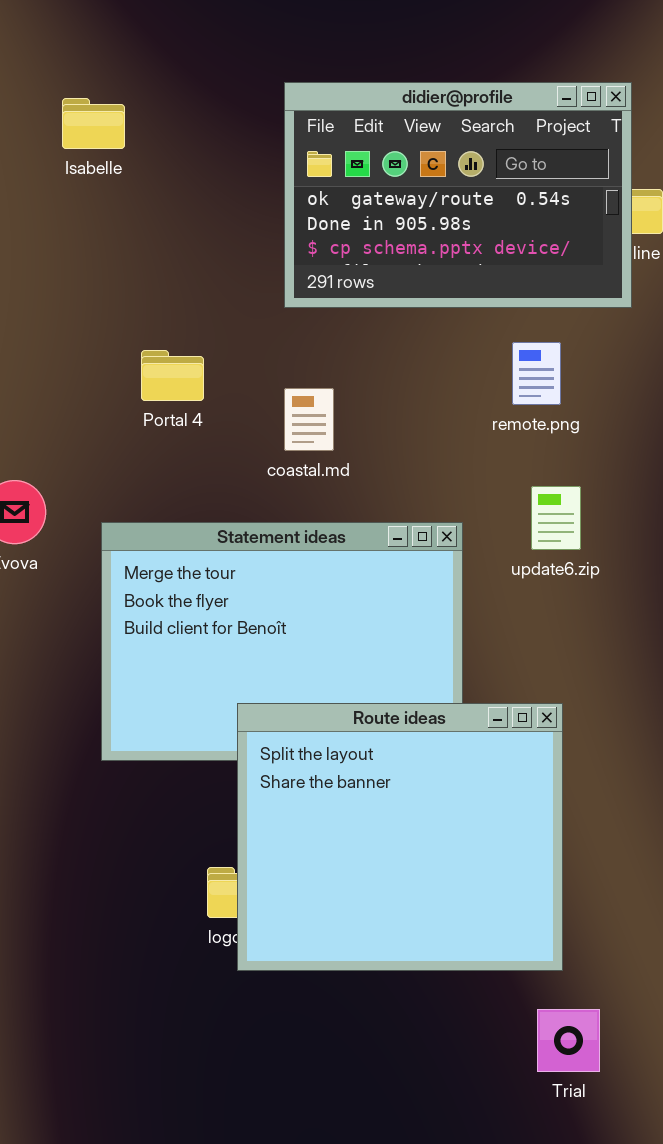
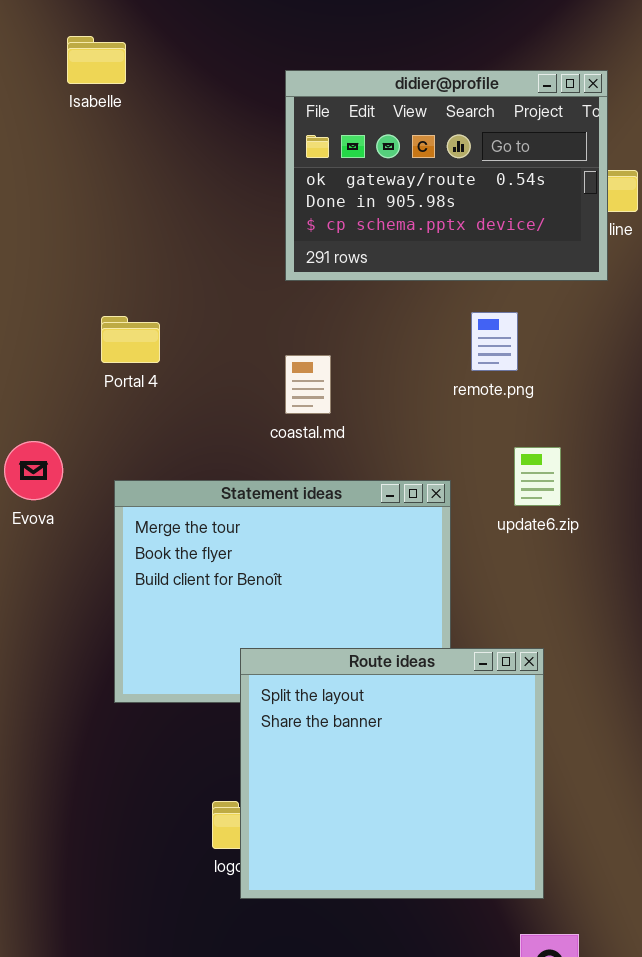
Isabelle: [62,98,125,149] -> [67,36,126,84], moved
remote.png: [512,342,561,405] -> [471,312,518,371], moved
Portal 4: [141,350,204,401] -> [101,316,160,363], moved

